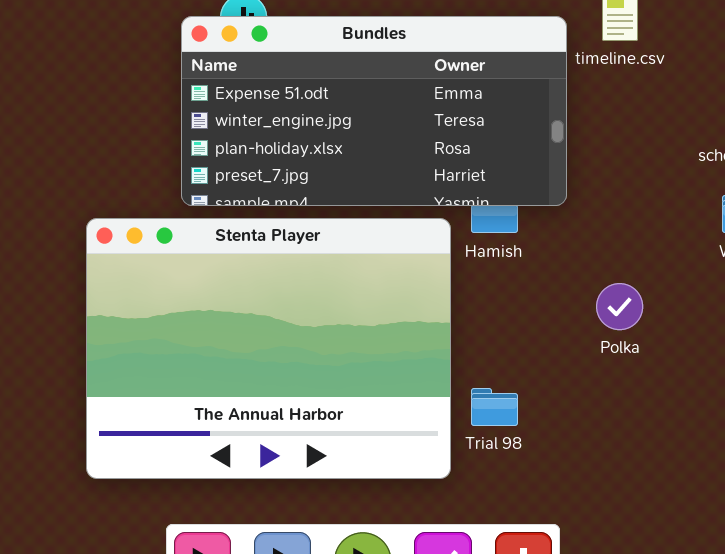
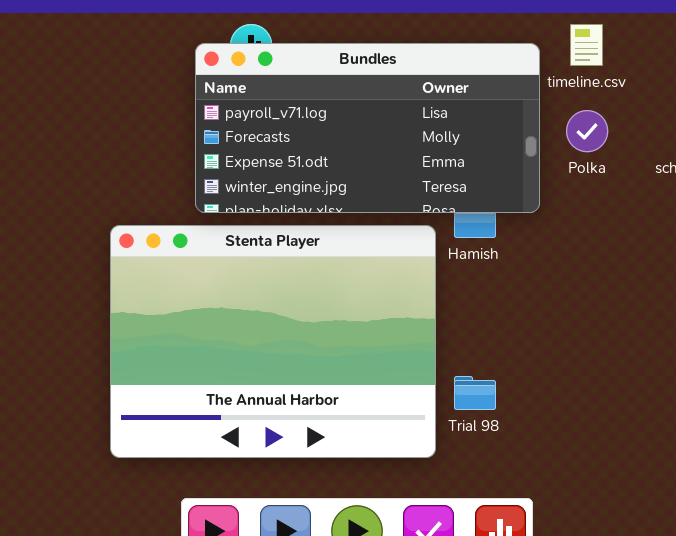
Bundles: [181,16,567,206] -> [195,43,540,213], scrolled up 2 rows
Polka: [596,283,643,330] -> [566,110,608,152], moved

